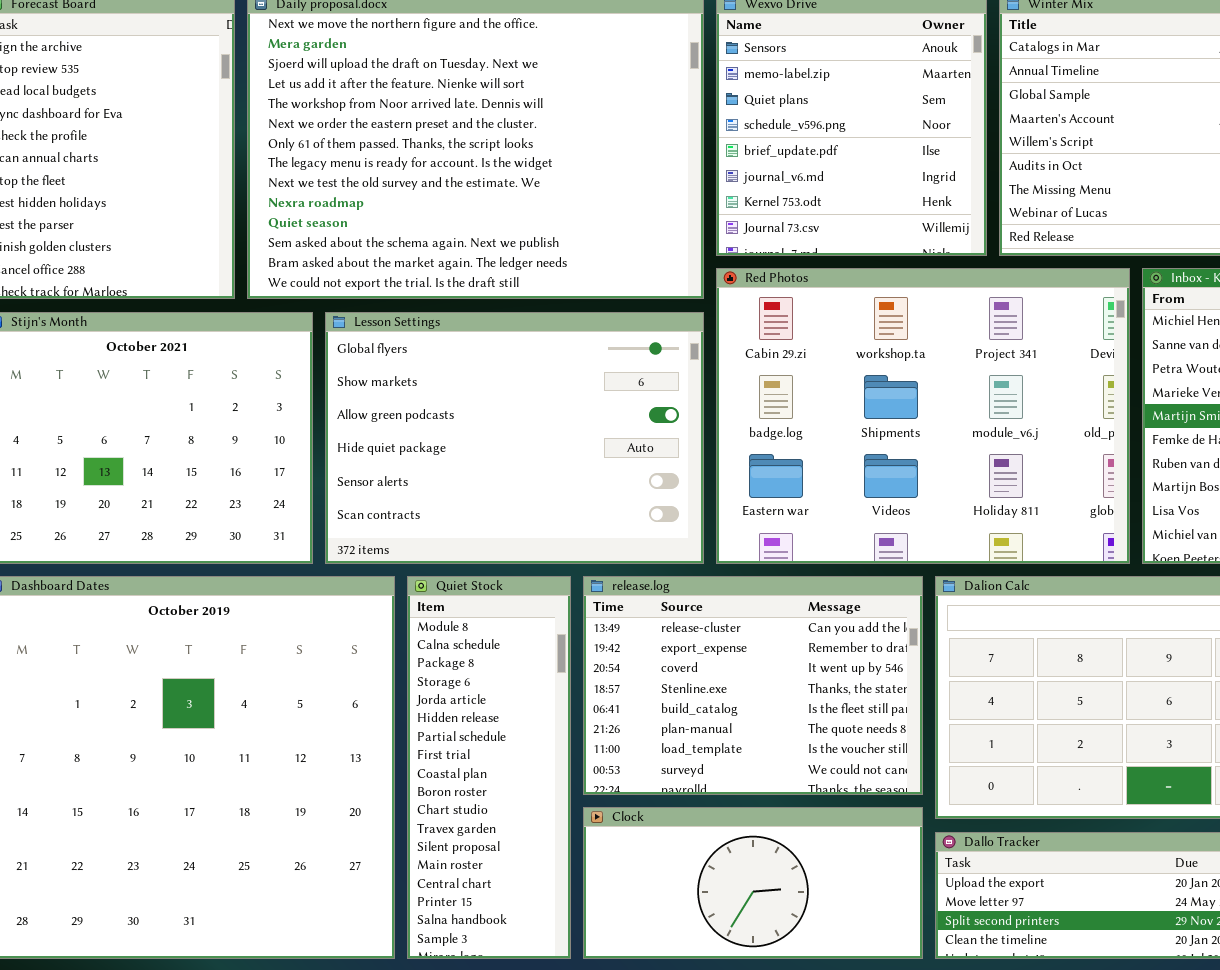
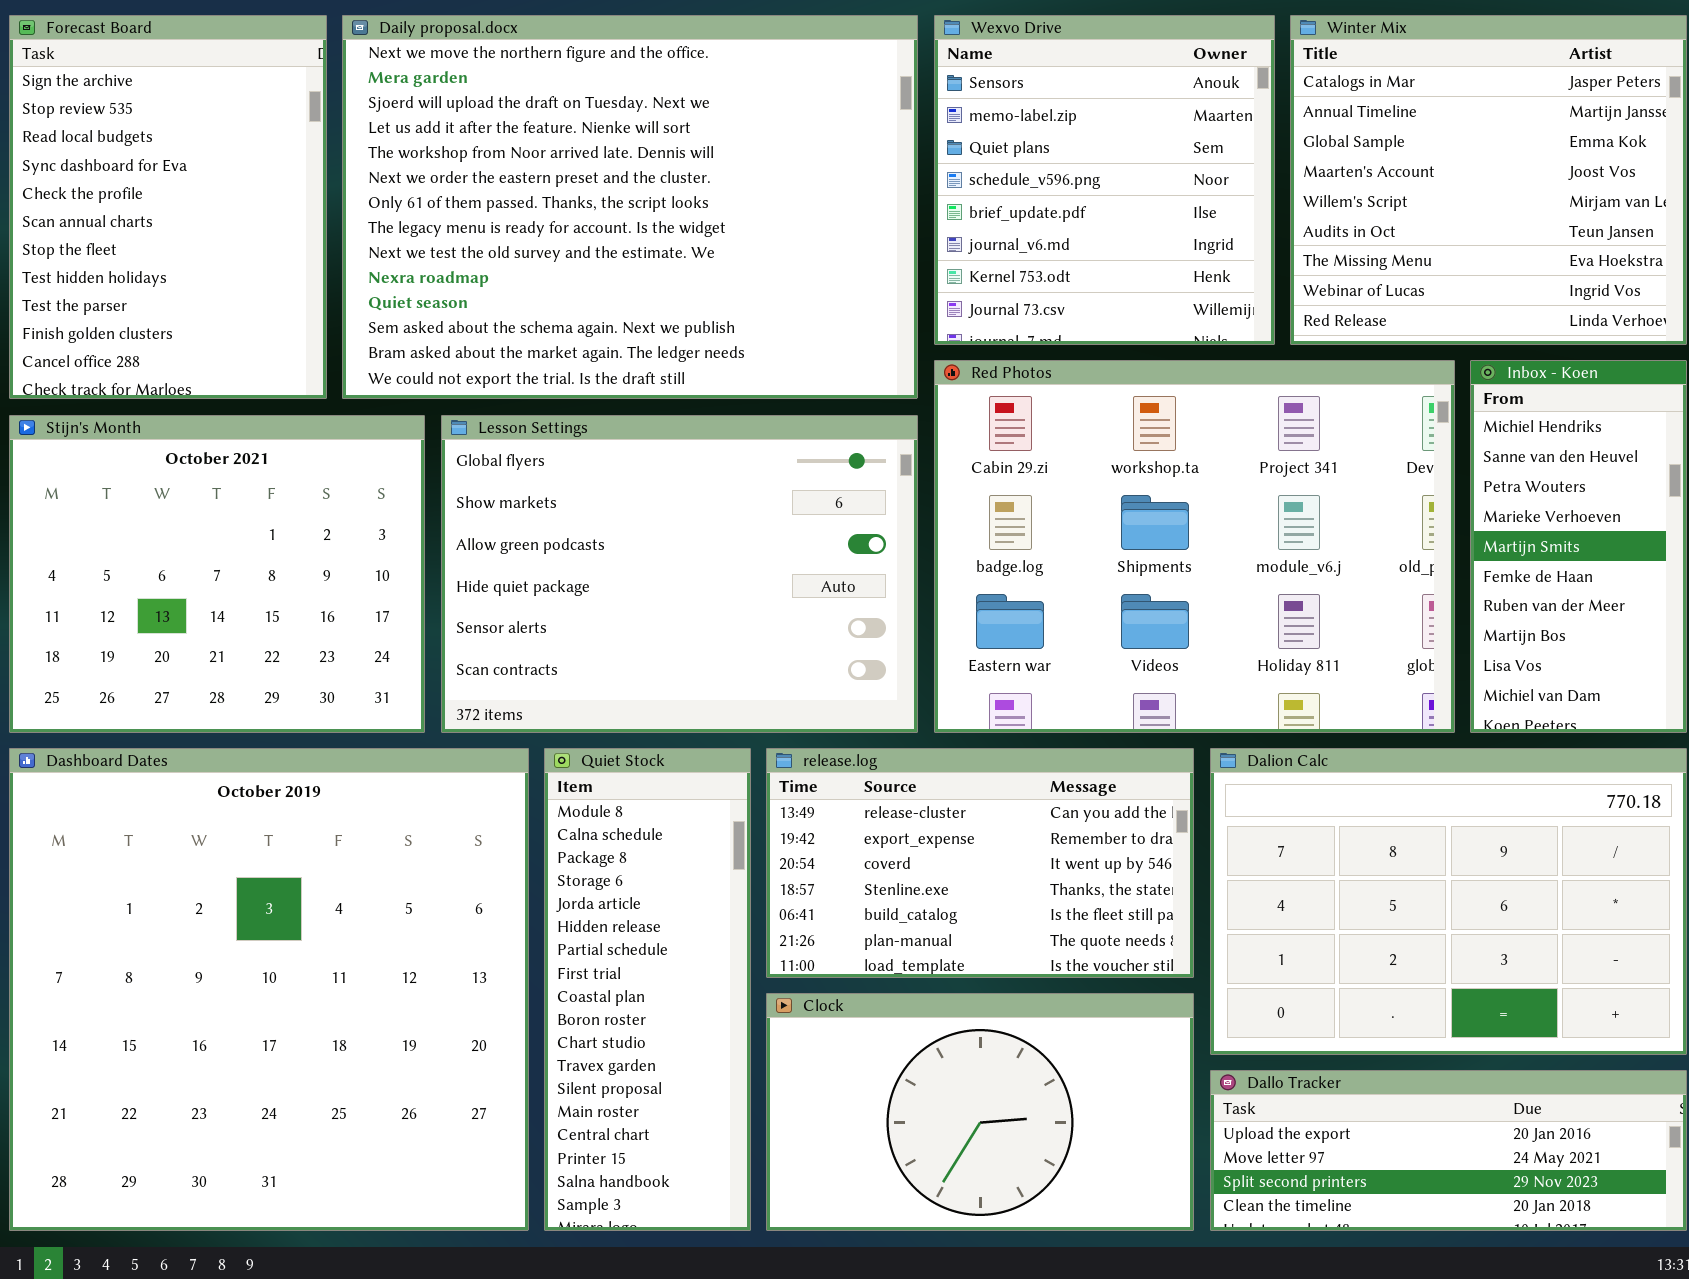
release.log: [583,576,923,795] -> [766,748,1194,978], resized
Clock: [583,807,923,959] -> [766,993,1194,1231], resized

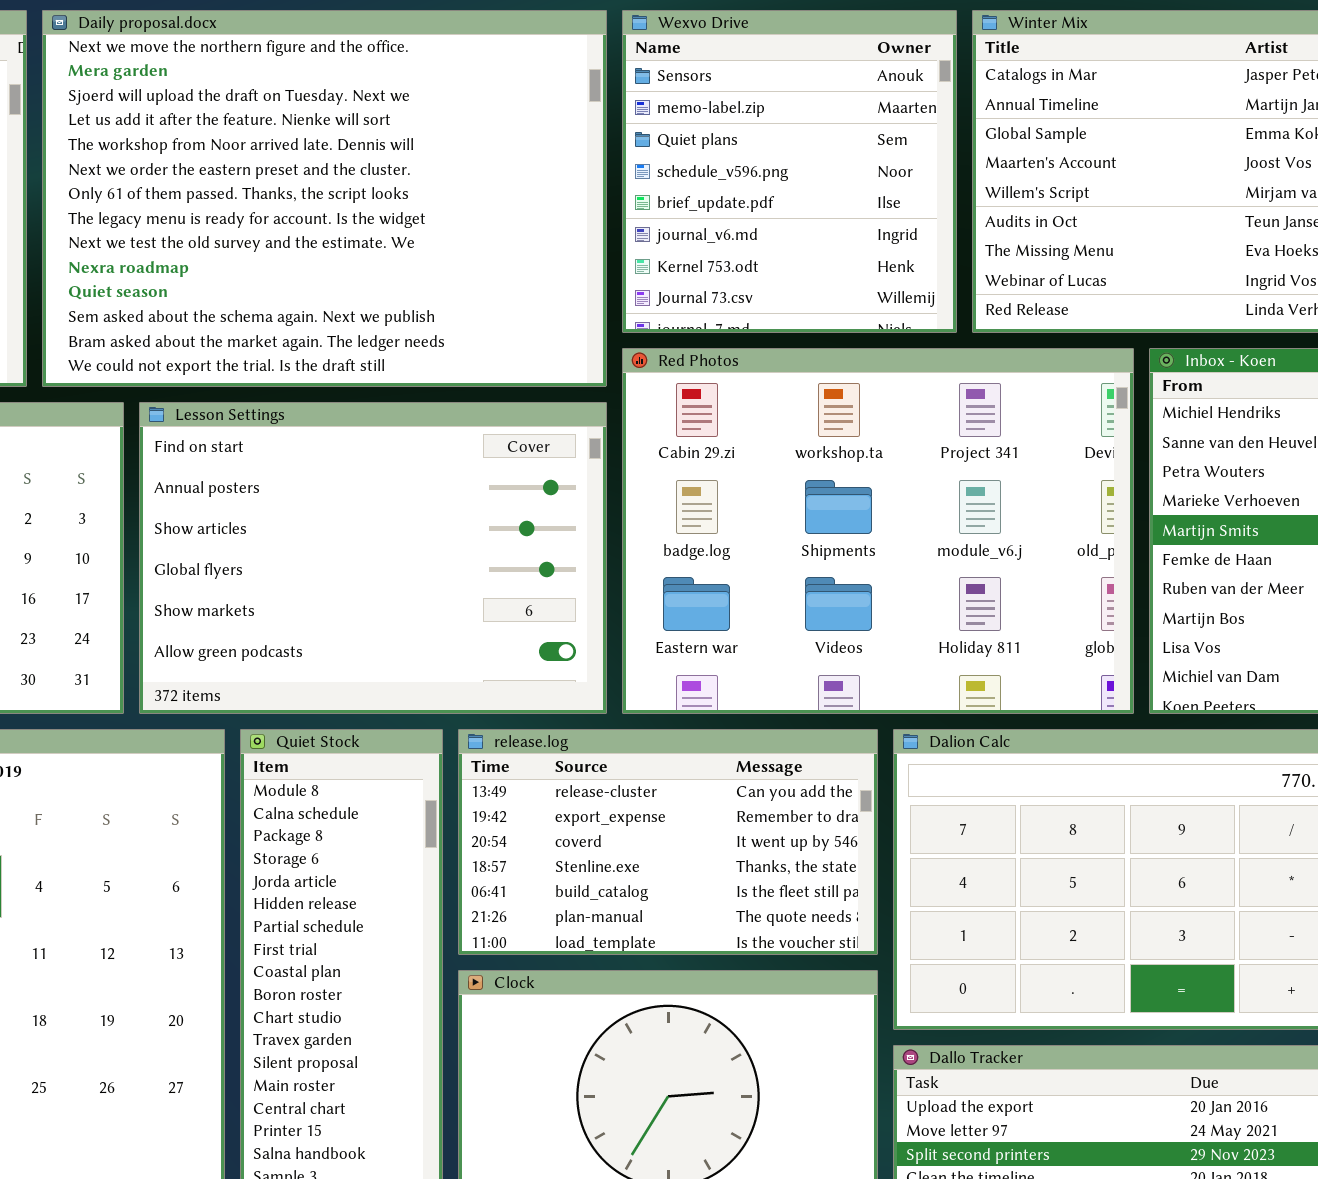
Lesson Settings: [441,415,918,733] -> [139,402,607,714], scrolled up 3 rows

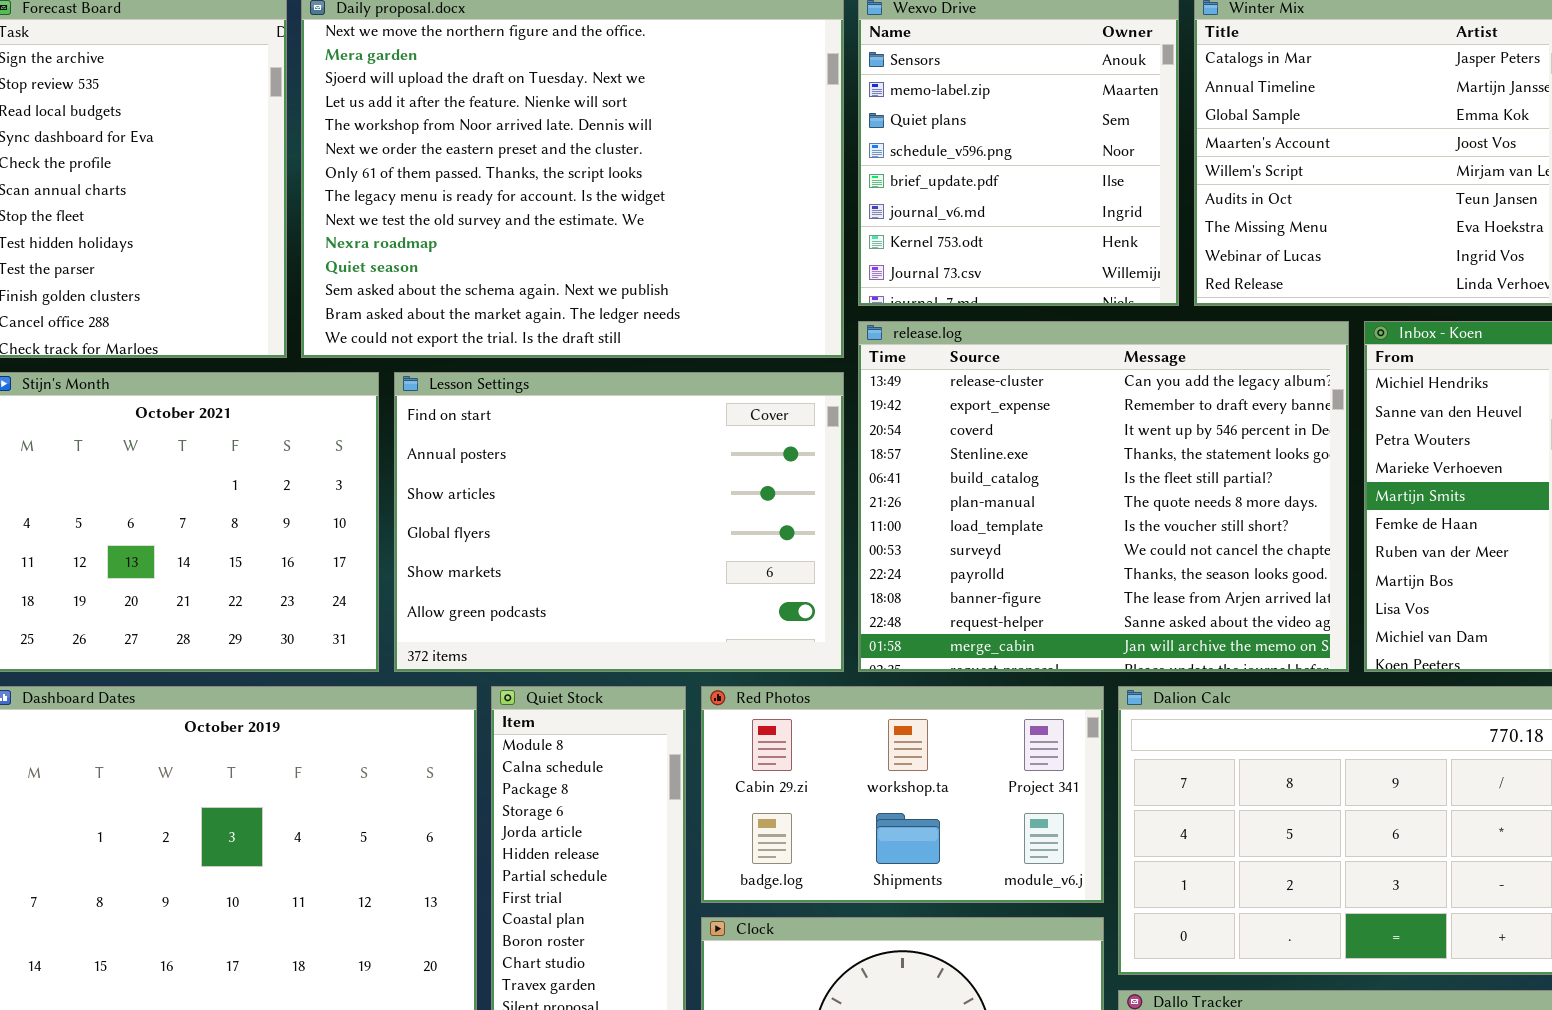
Red Photos: [622,348,1134,714] -> [701,686,1104,903], moved, resized
release.log: [458,729,878,955] -> [858,321,1349,672], moved, resized

